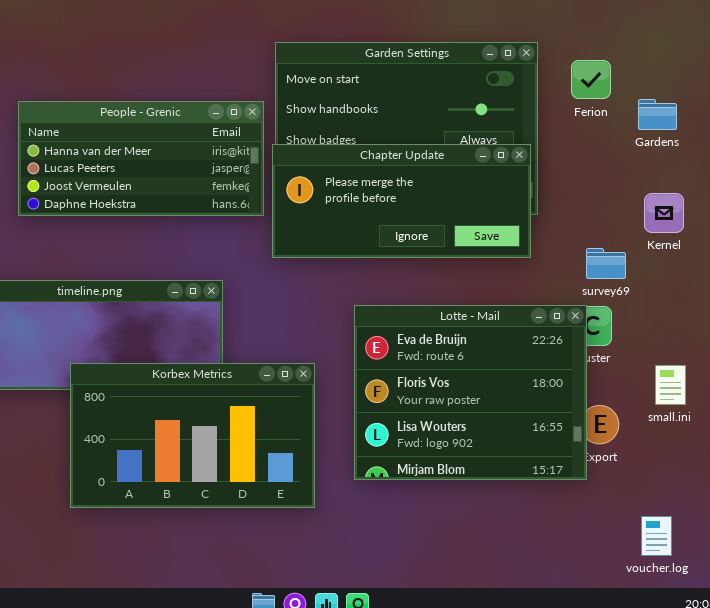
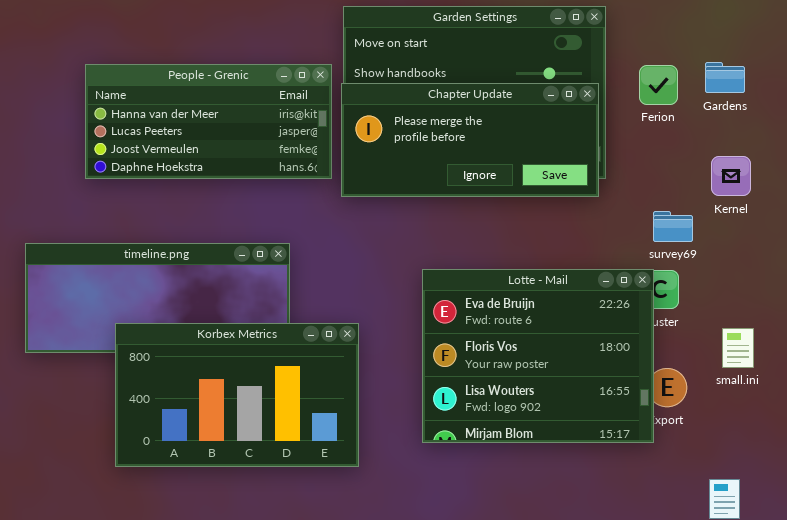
Ferion: [571,60,611,99] -> [639,65,678,105], moved
Chapter Update: [272,144,531,258] -> [341,83,599,197], moved
Korbex Metrics: [70,363,315,508] -> [115,323,359,467], moved

